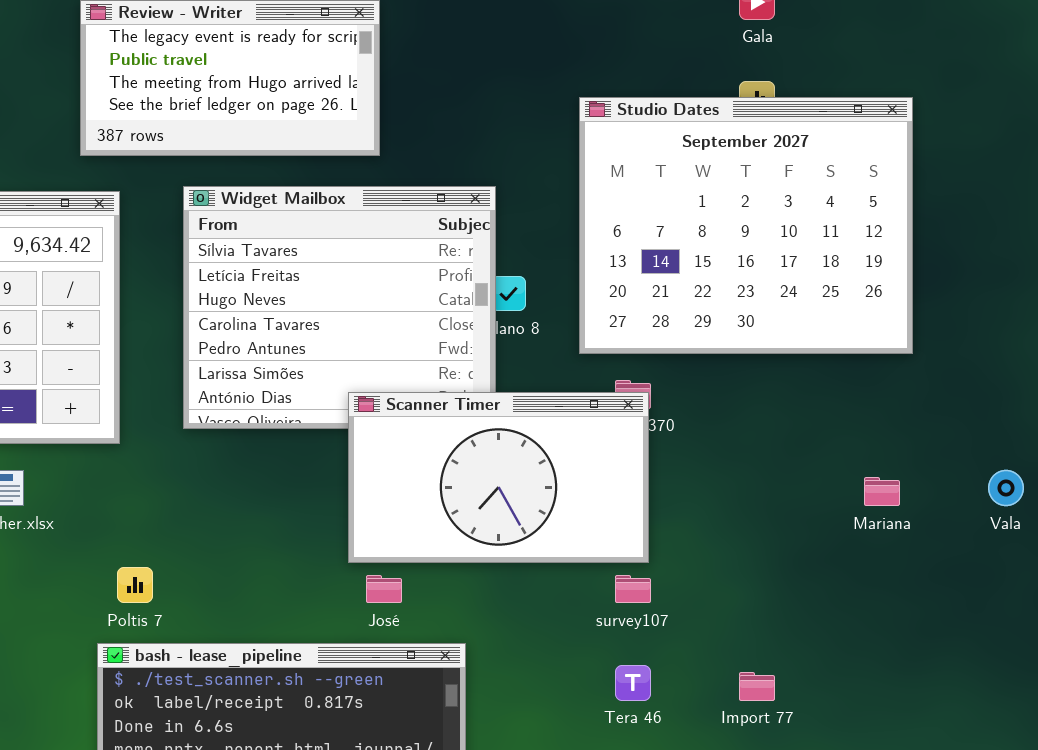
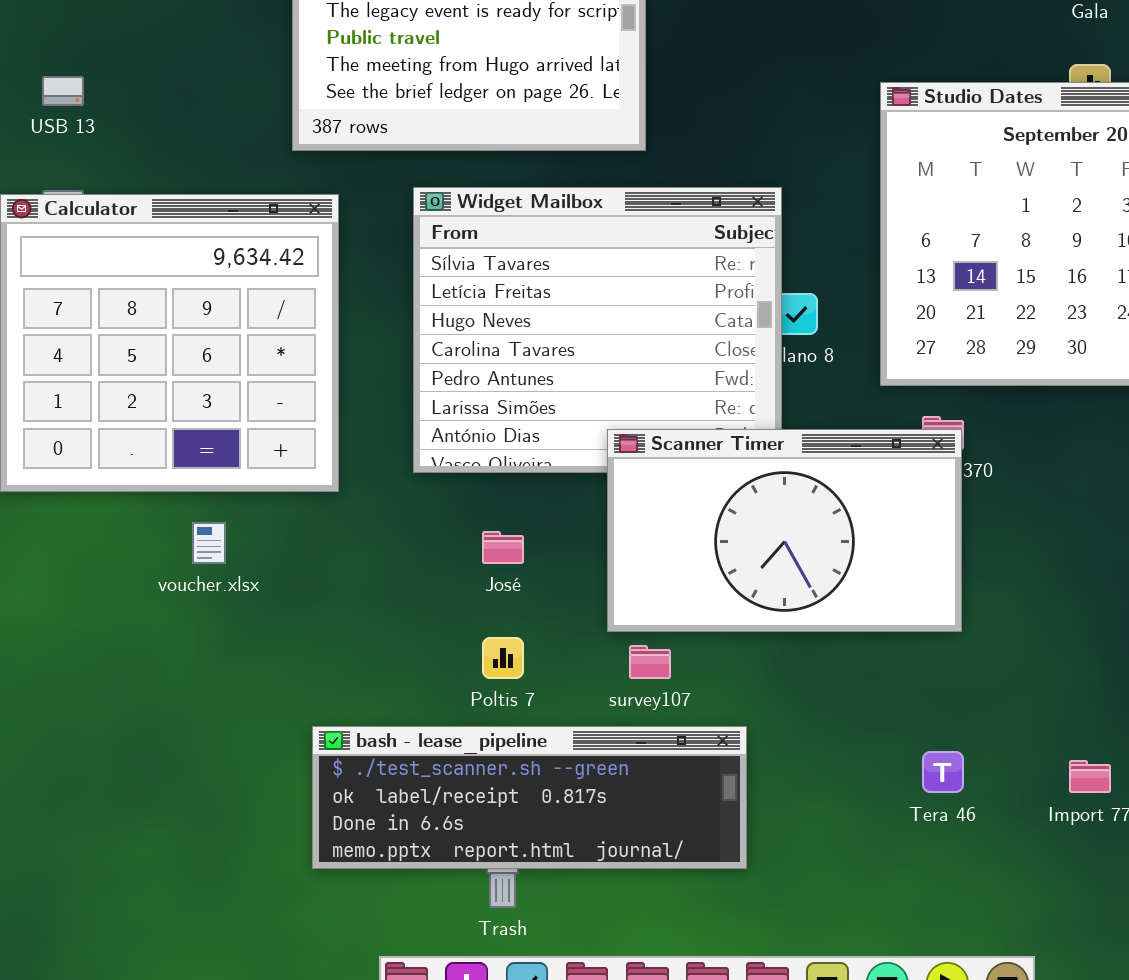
Poltis 7: [117,567,153,603] -> [482,637,524,679], moved
José: [366,575,402,603] -> [482,531,524,564], moved
survey107: [615,575,651,603] -> [629,645,671,679], moved

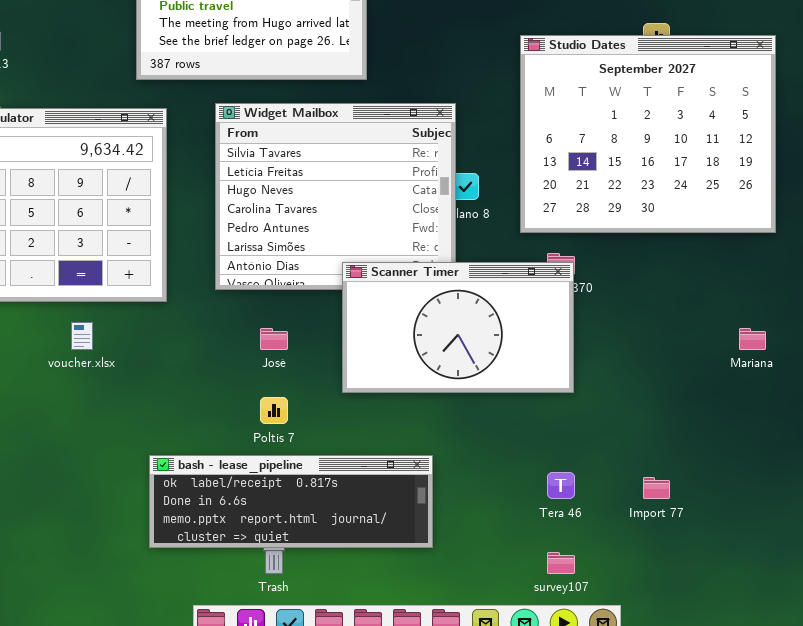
survey107: [629,645,671,679] -> [547,552,575,574], moved
bash - lease_pipeline: [312,726,747,869] -> [149,455,433,548], scrolled down 1 row

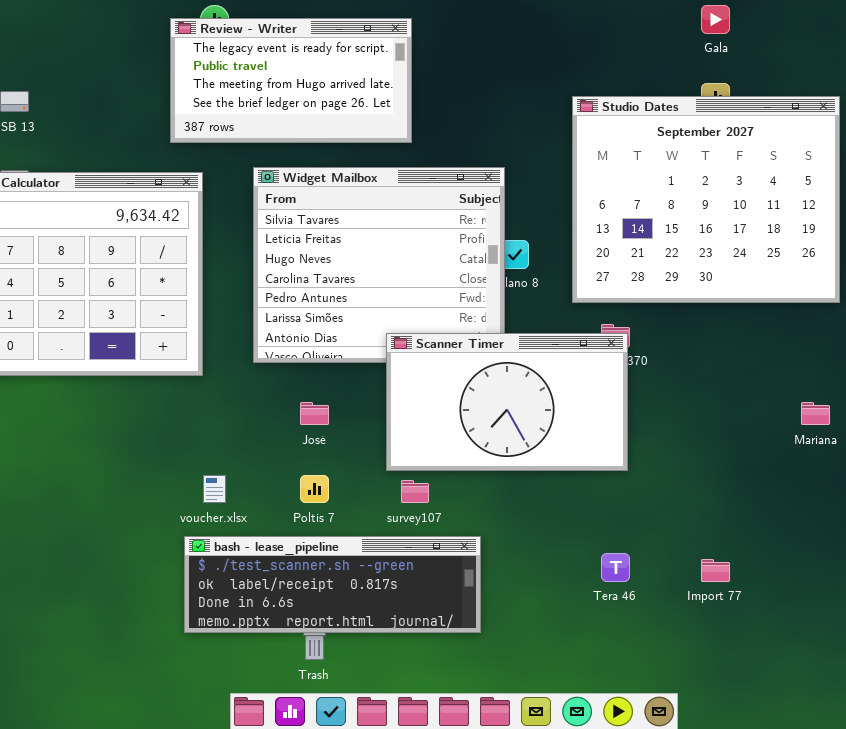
voucher.xlsx: [71,322,93,350] -> [203,475,226,503], moved
bash - lease_pipeline: [149,455,433,548] -> [184,536,481,633], scrolled up 1 row
survey107: [547,552,575,574] -> [401,480,429,503], moved

